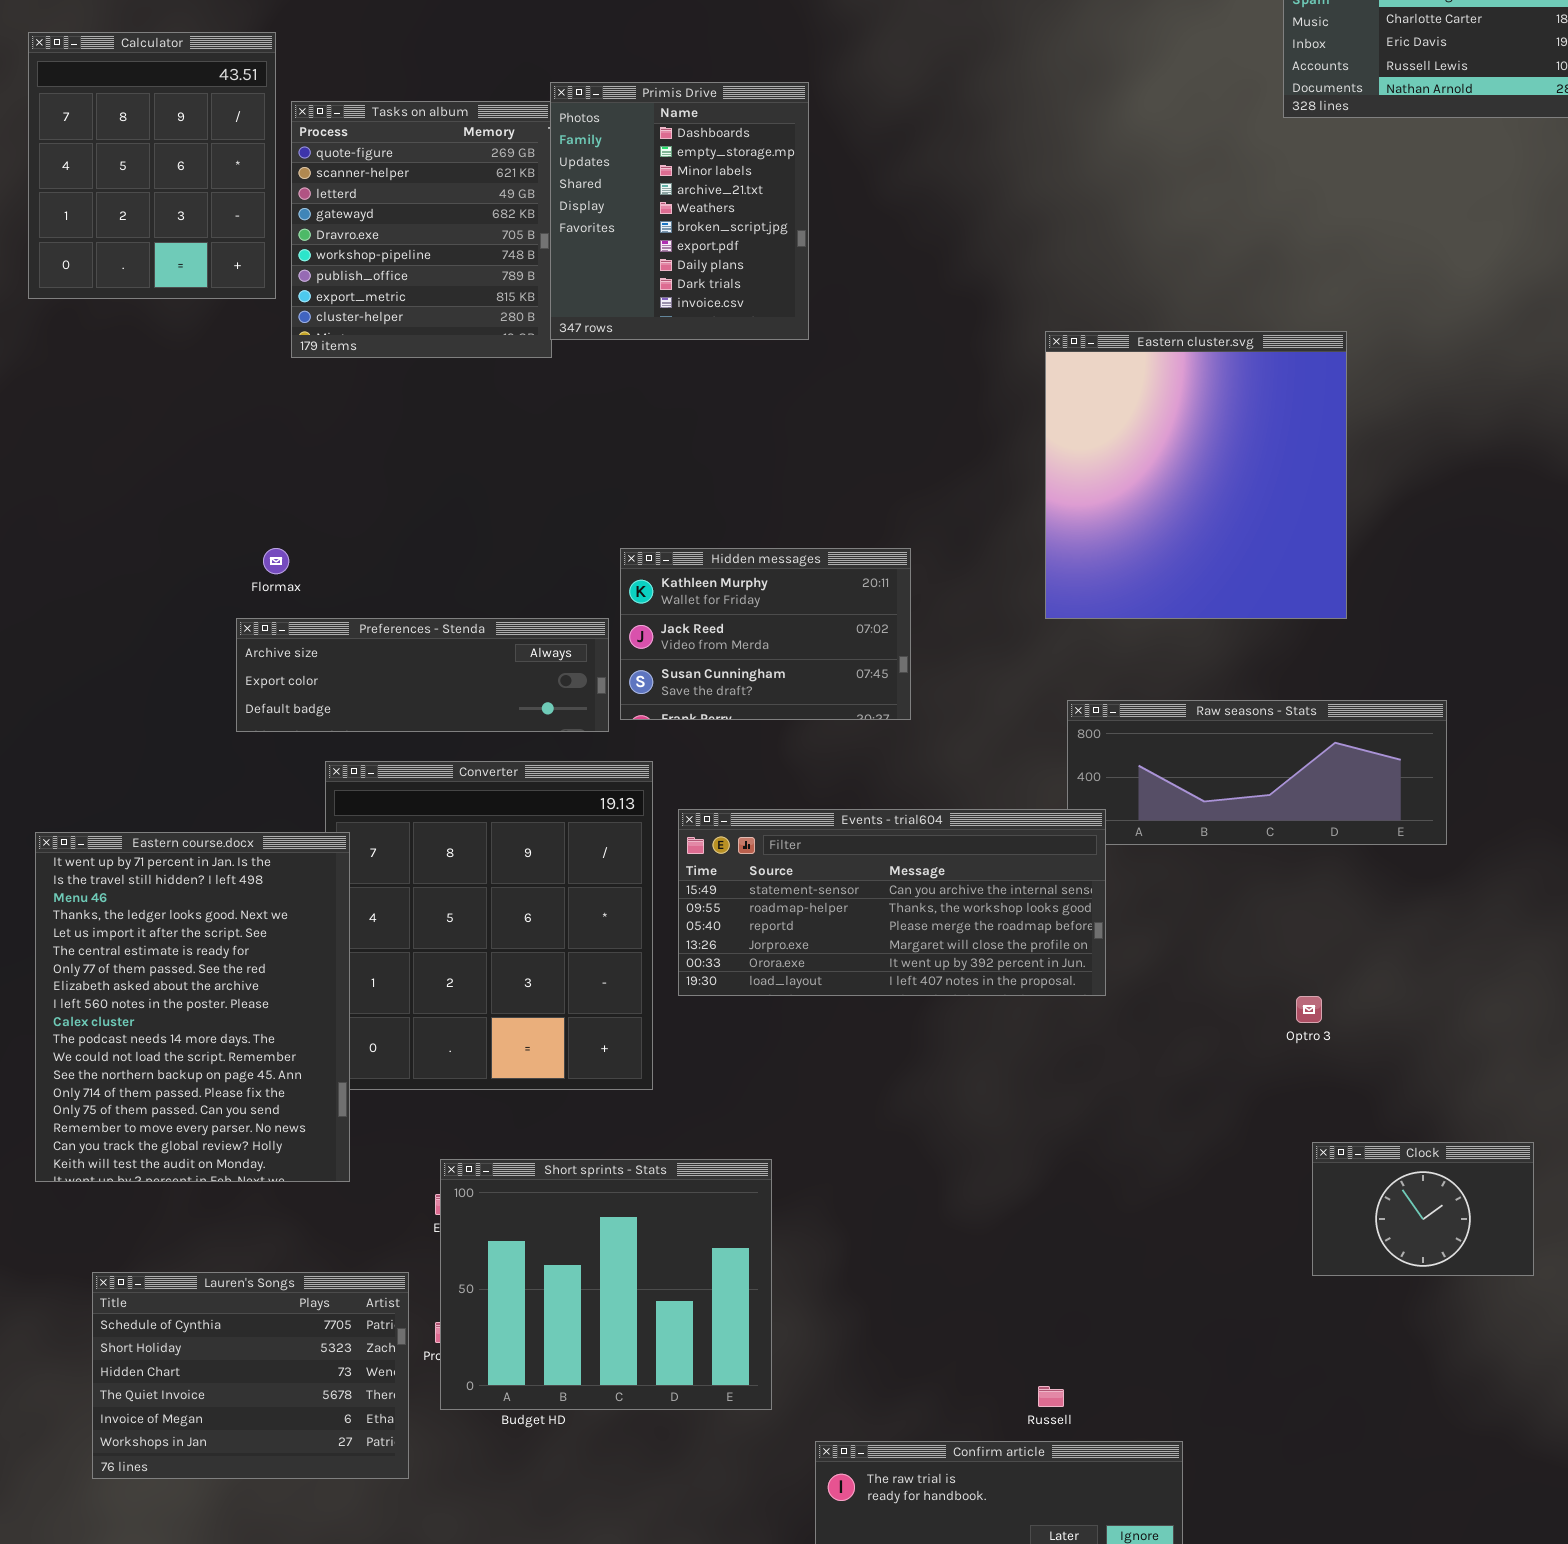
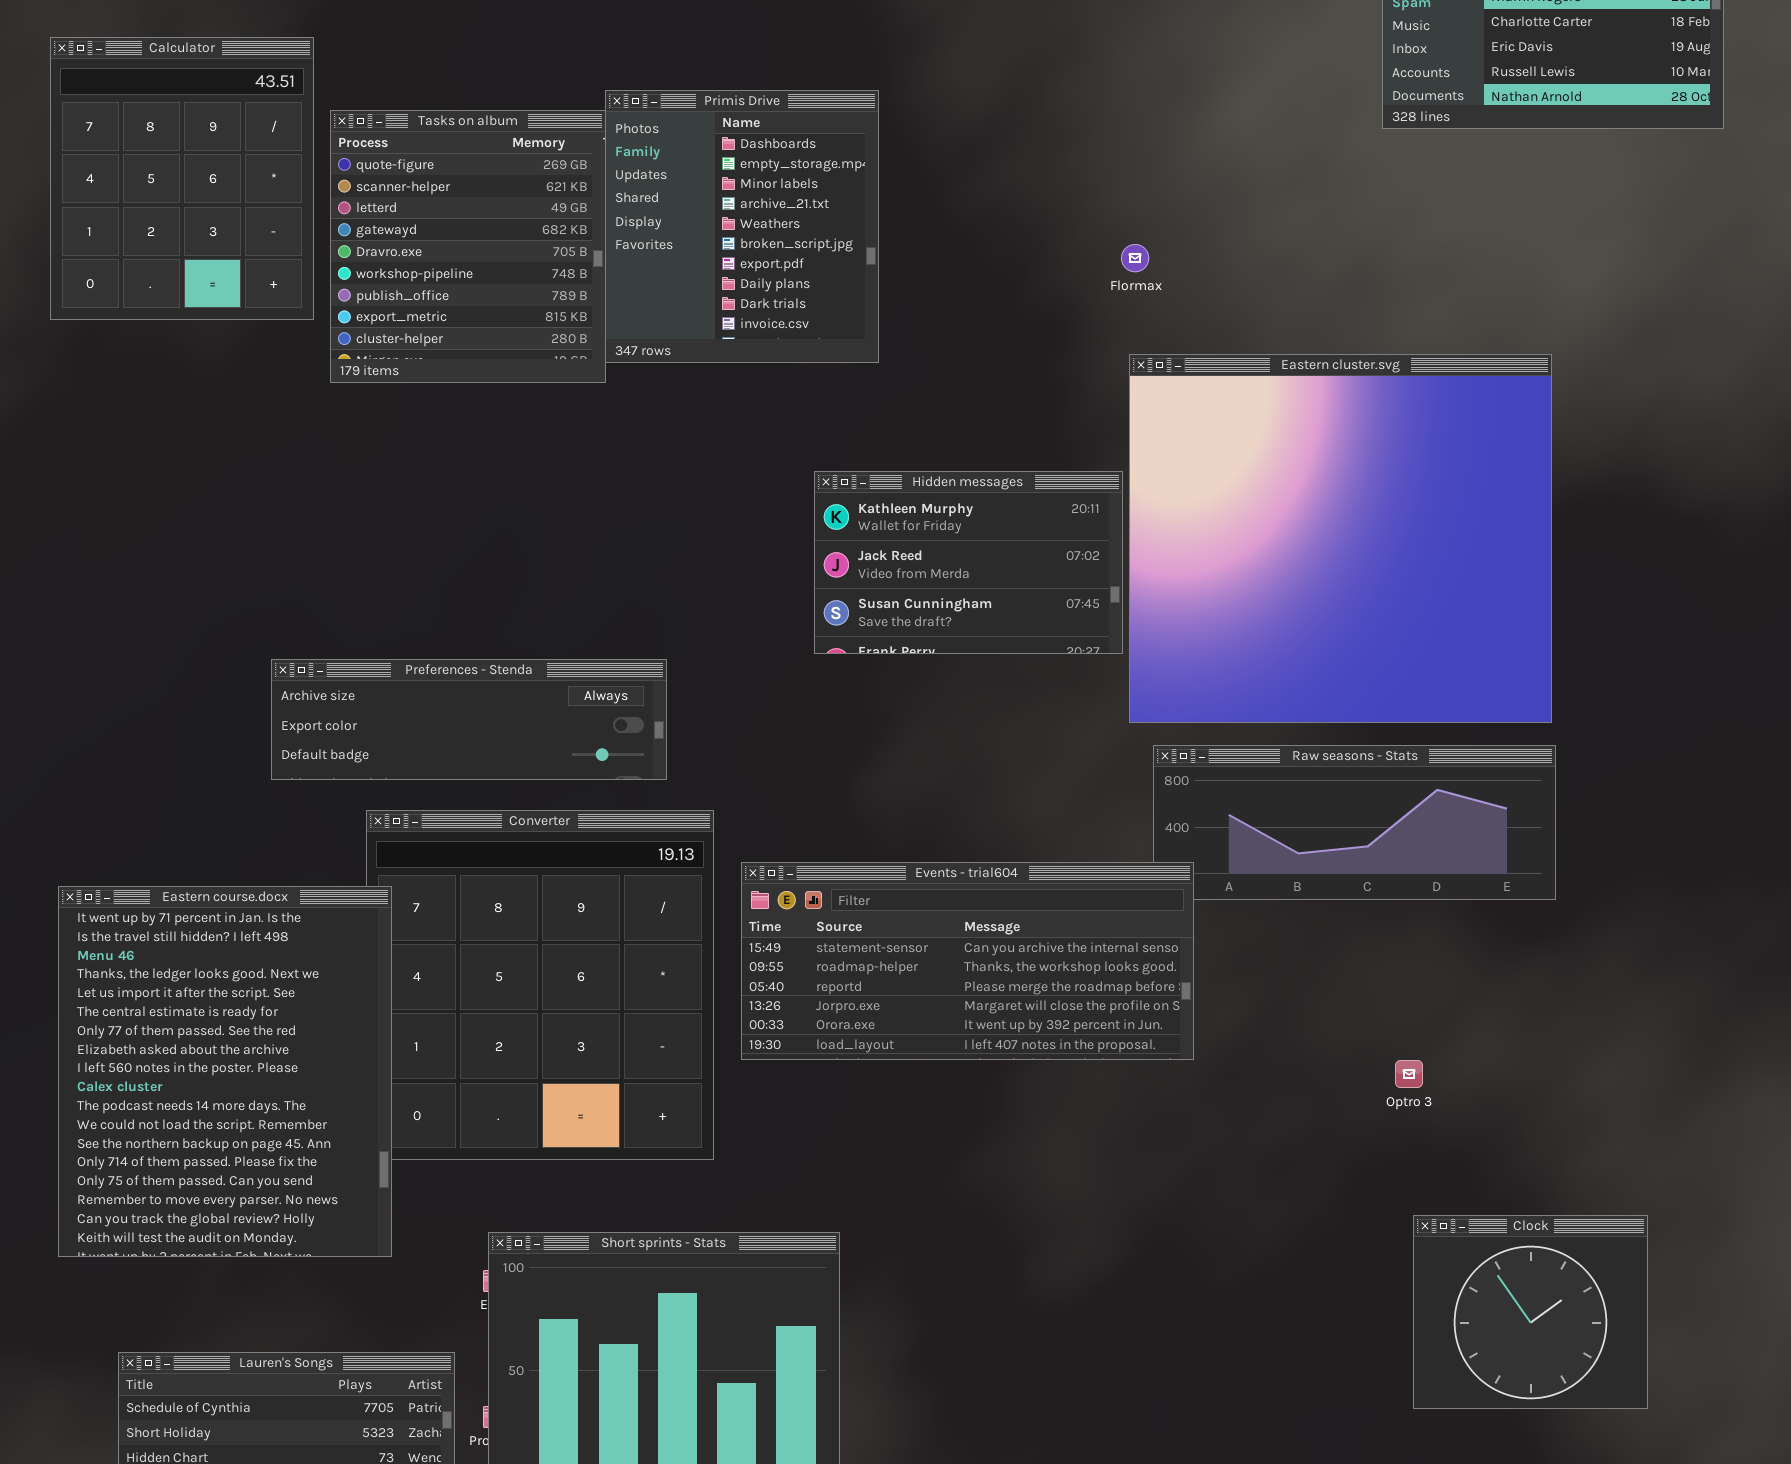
Eastern cluster.svg: [1045,331,1347,619] -> [1129,354,1552,723], resized
Flormax: [263,548,289,574] -> [1121,244,1149,272], moved
Hidden messages: [620,548,911,720] -> [814,471,1123,654], moved
Clock: [1312,1142,1534,1276] -> [1413,1215,1648,1409], resized

